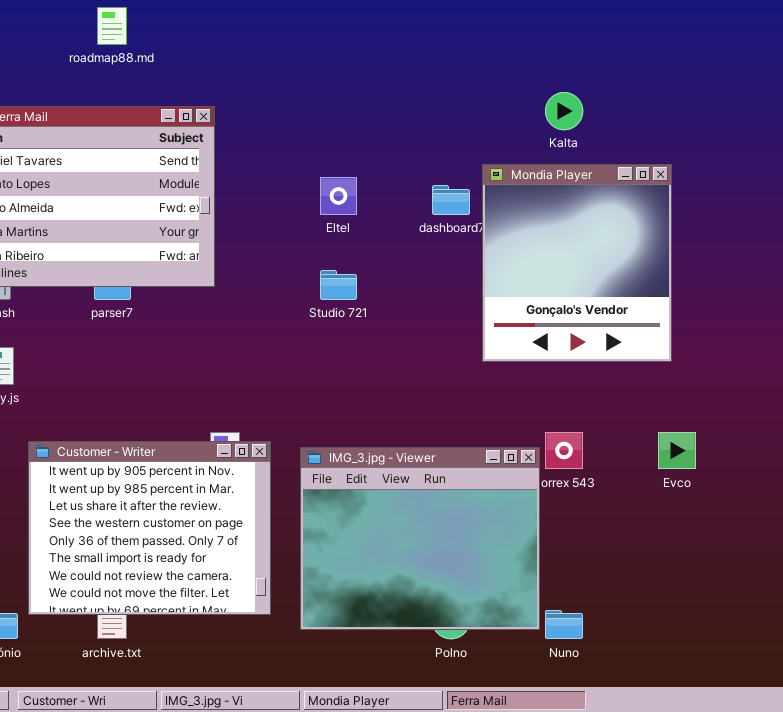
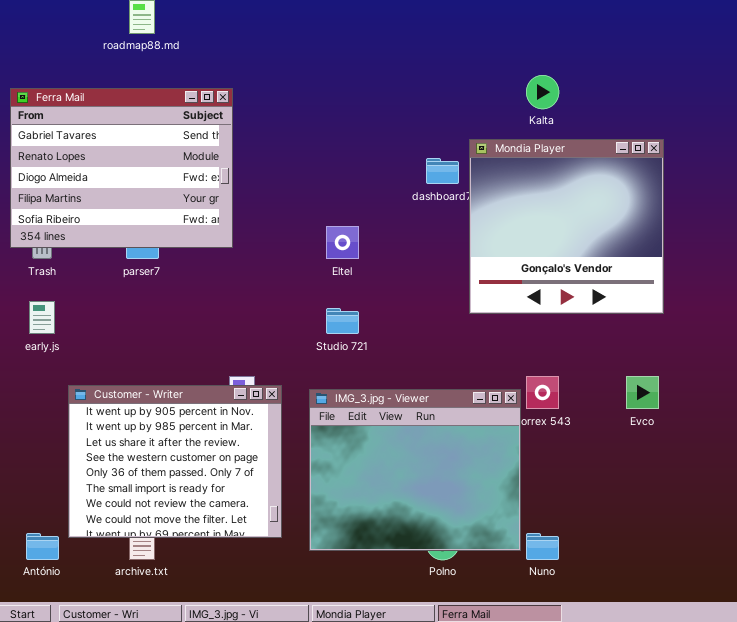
Mondia Player: [482,164,672,362] -> [469,139,664,314], resized
Eltel: [320,177,357,215] -> [326,226,359,259], moved
Studio 721: [320,270,357,300] -> [326,308,359,334], moved

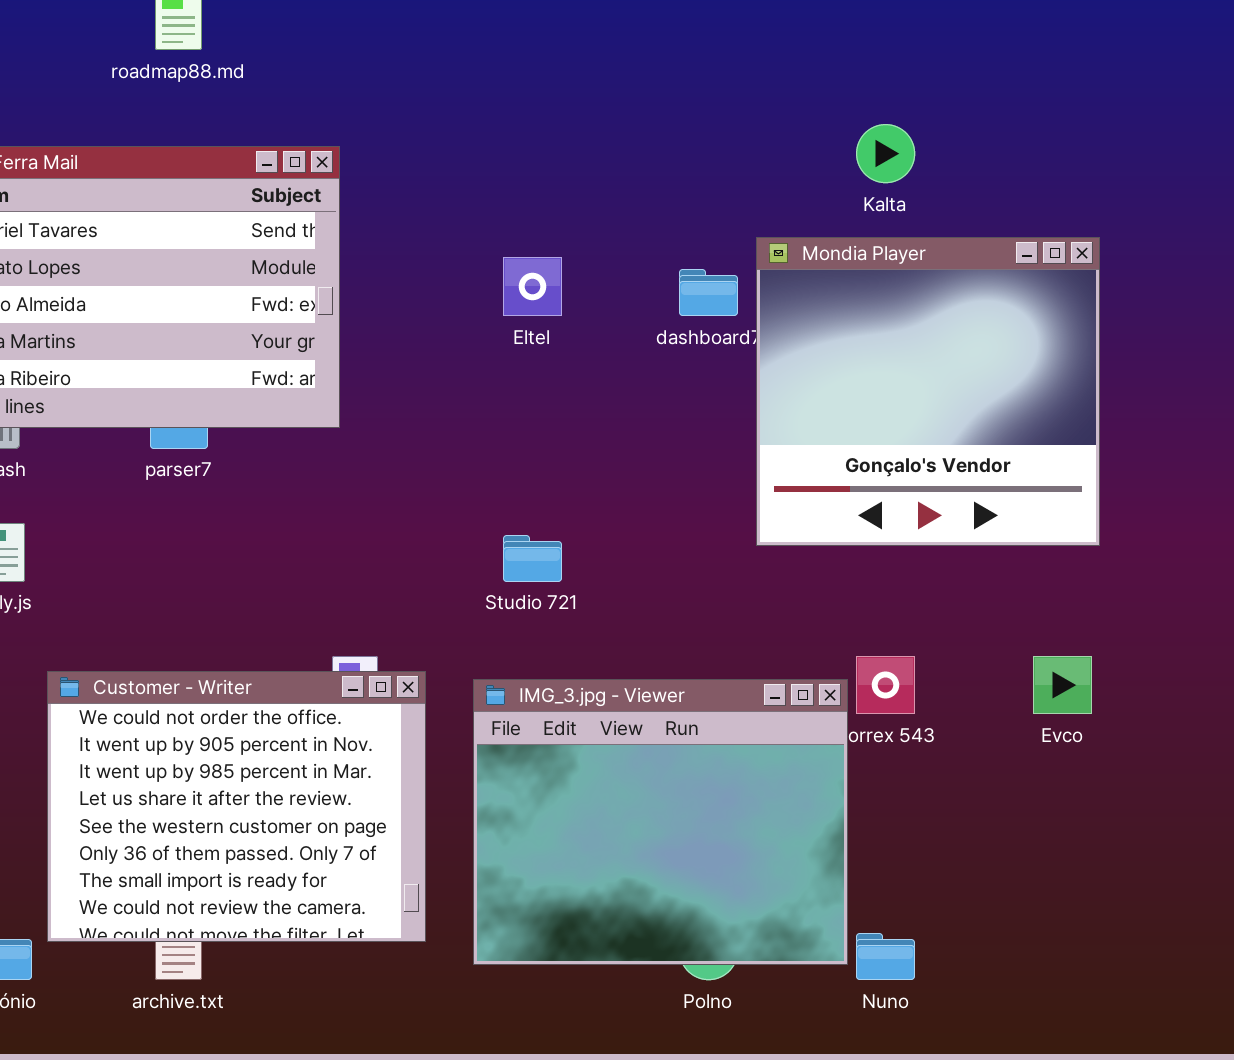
Eltel: [326,226,359,259] -> [503,257,562,316], moved
Customer - Writer: [68,385,282,538] -> [47,671,426,942], scrolled up 1 row

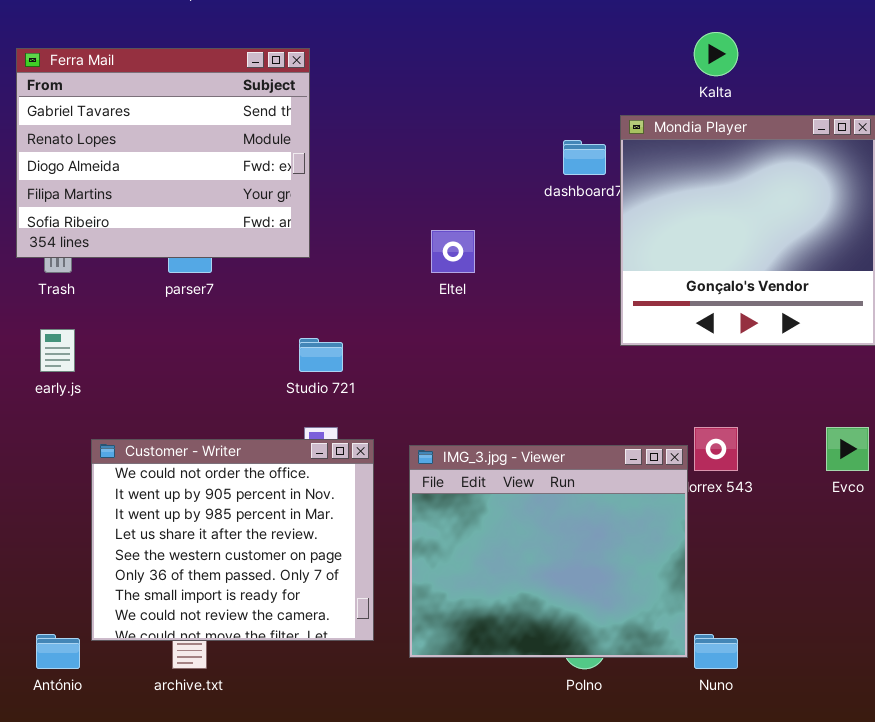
Eltel: [503,257,562,316] -> [431,230,475,273], moved
Studio 721: [503,535,562,582] -> [299,338,343,372], moved

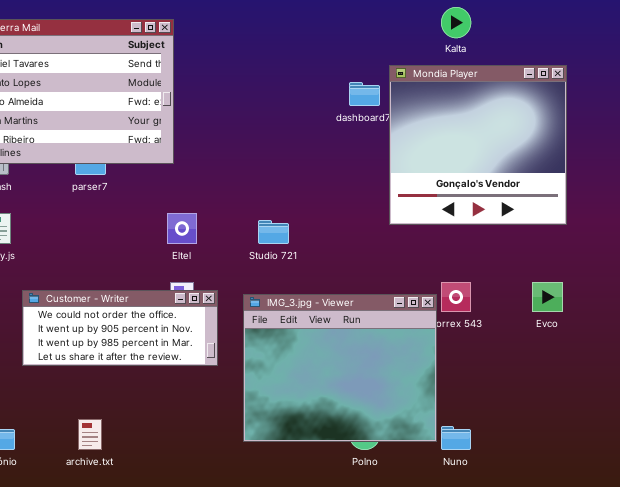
Eltel: [431,230,475,273] -> [167,213,197,244], moved
Studio 721: [299,338,343,372] -> [258,220,289,244], moved
Customer - Writer: [91,439,374,641] -> [22,290,218,366], resized

